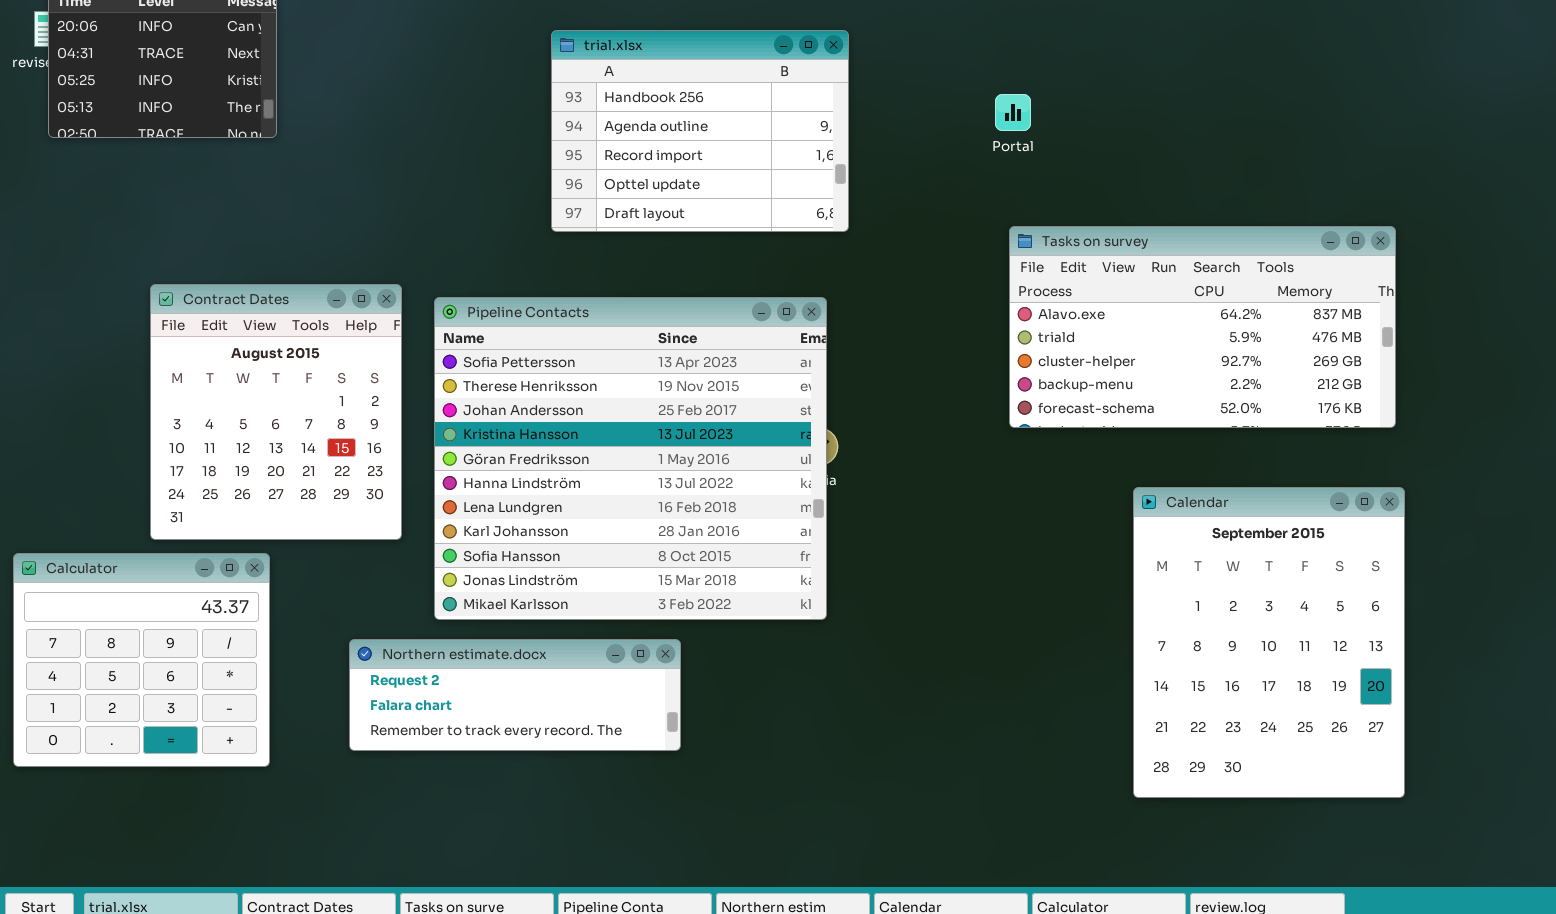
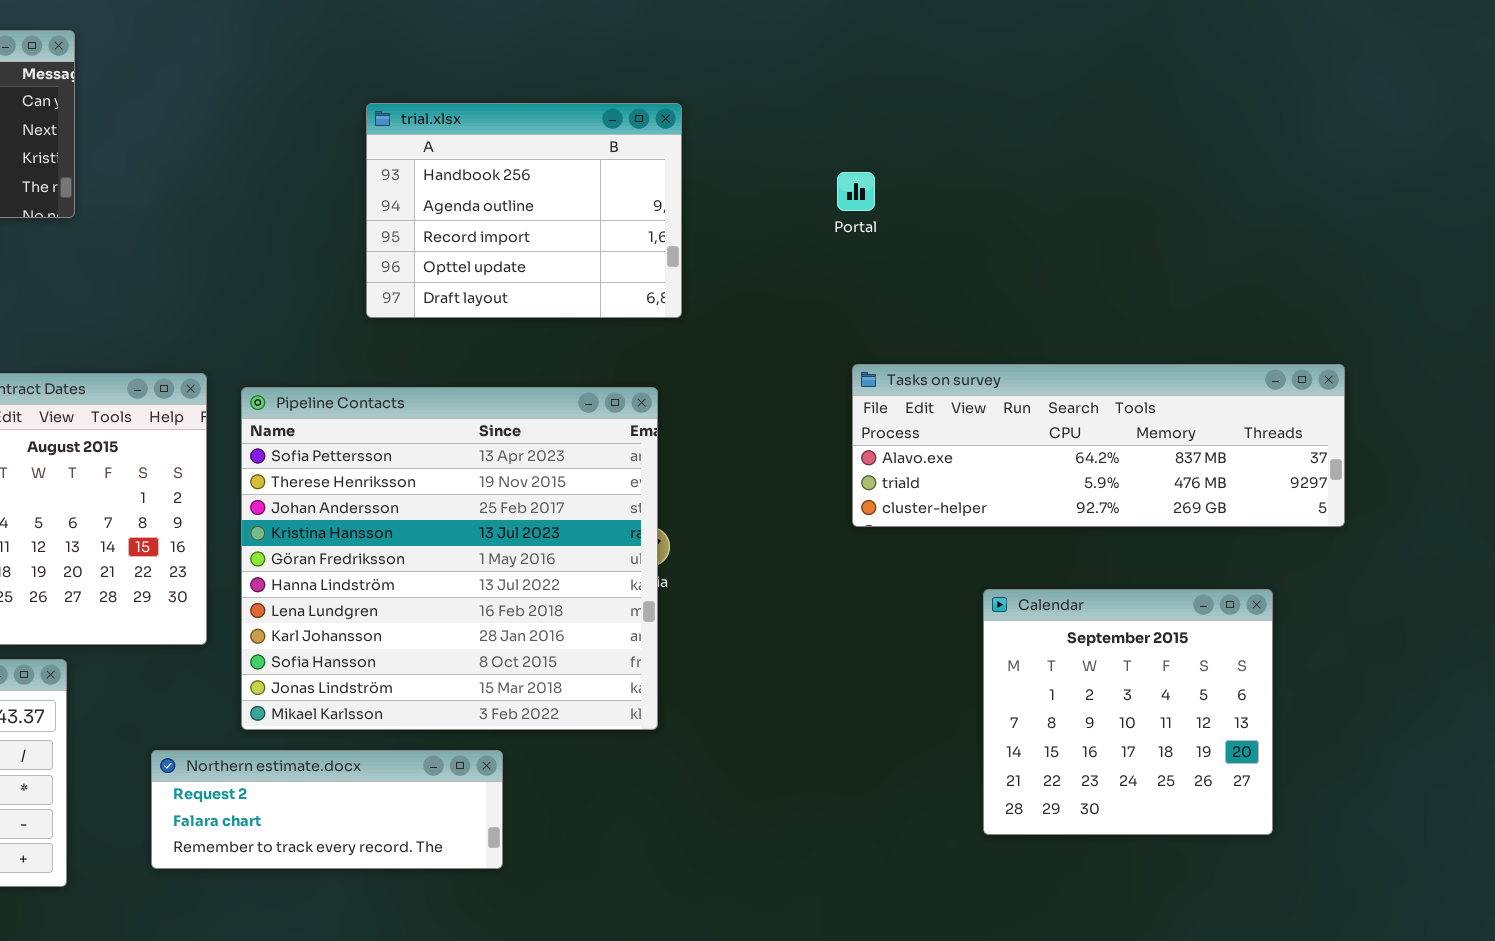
Tasks on survey: [1009,226,1396,428] -> [852,364,1345,527], resized
Calendar: [1133,487,1405,798] -> [983,589,1273,835], resized

